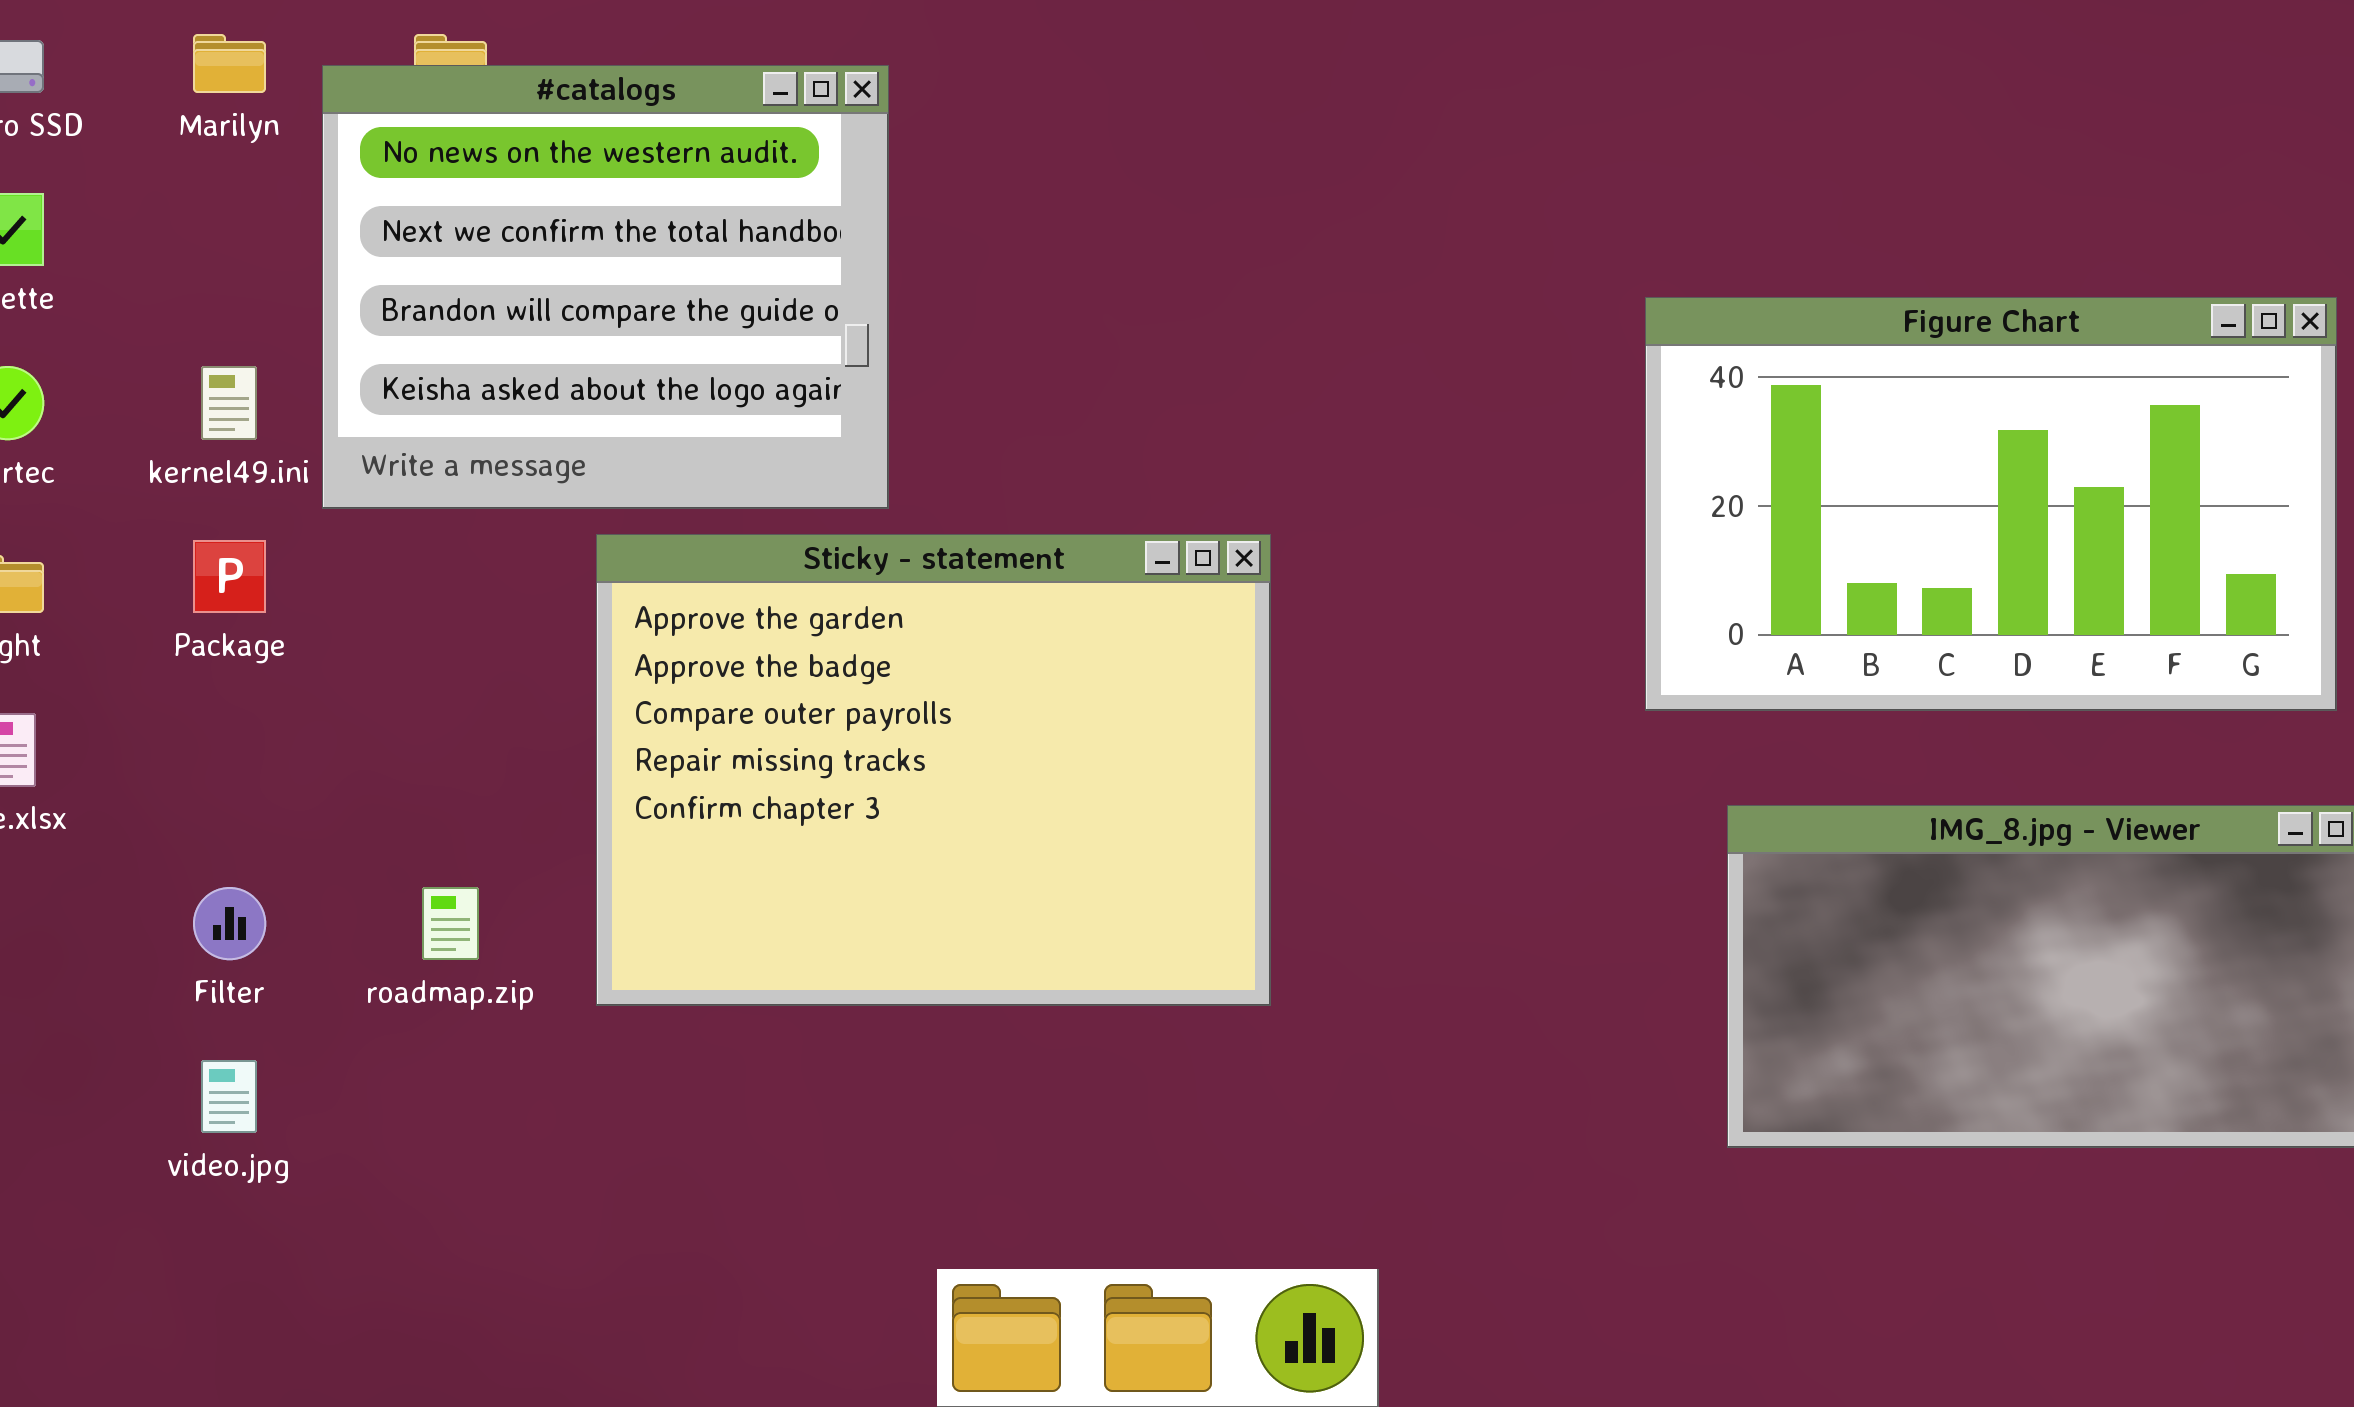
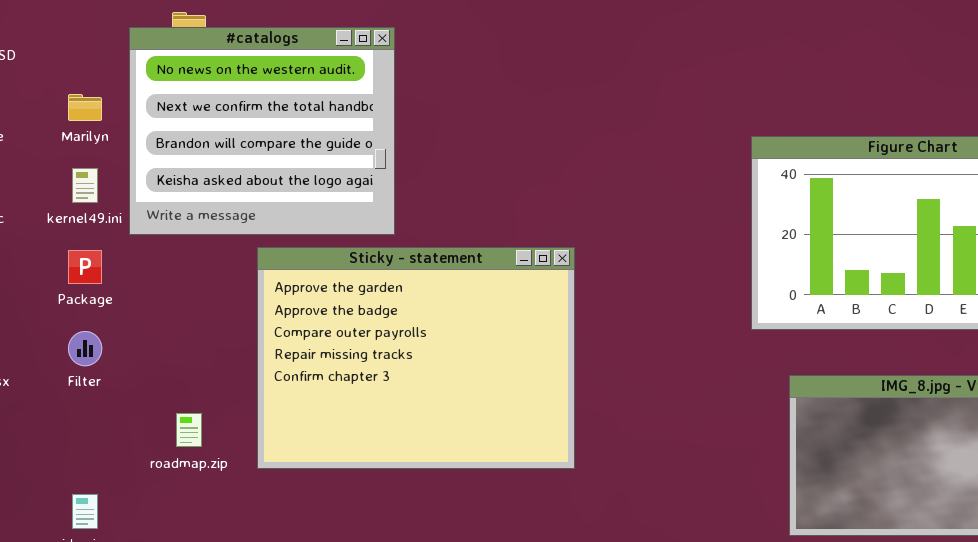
Marilyn: [193,34,266,93] -> [68,94,102,121], moved
Filter: [193,887,266,960] -> [68,331,102,366], moved

